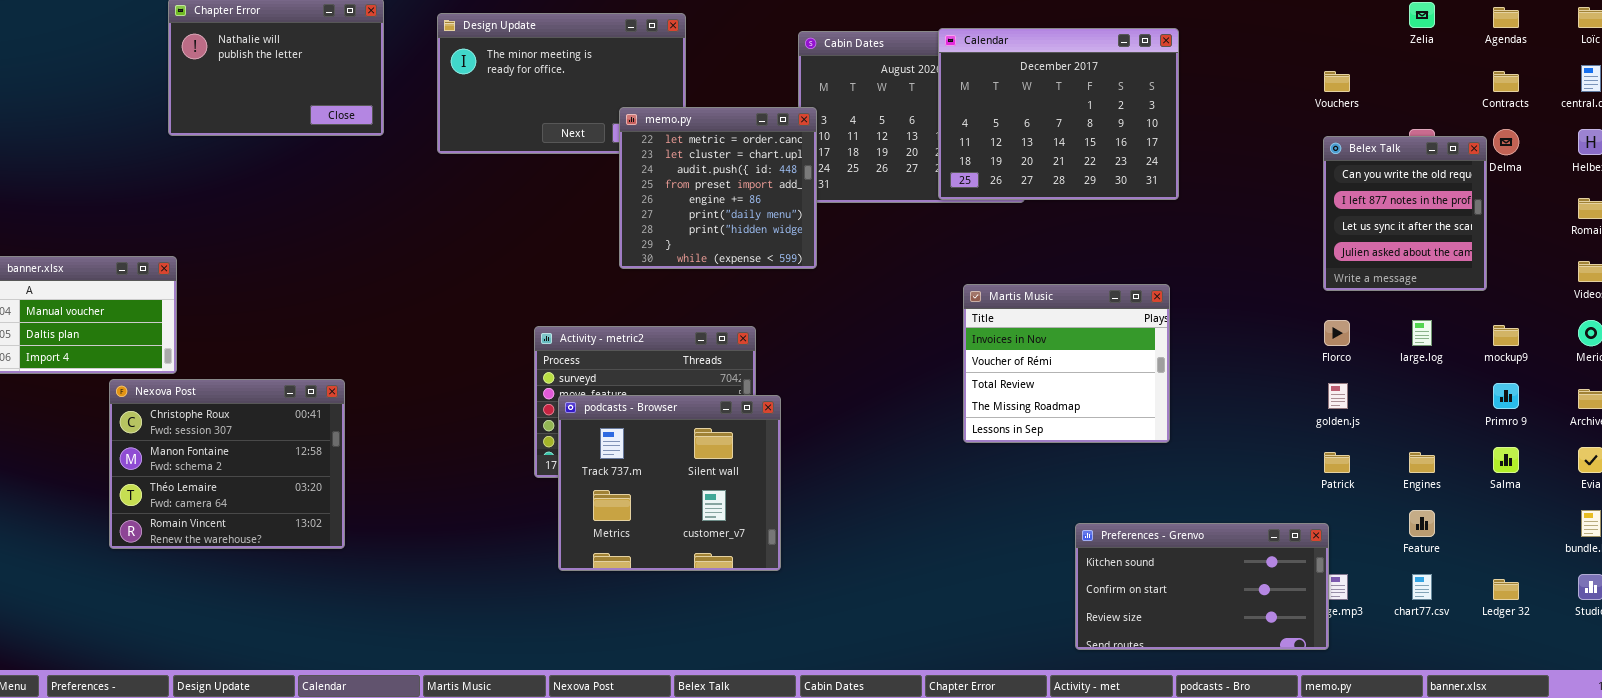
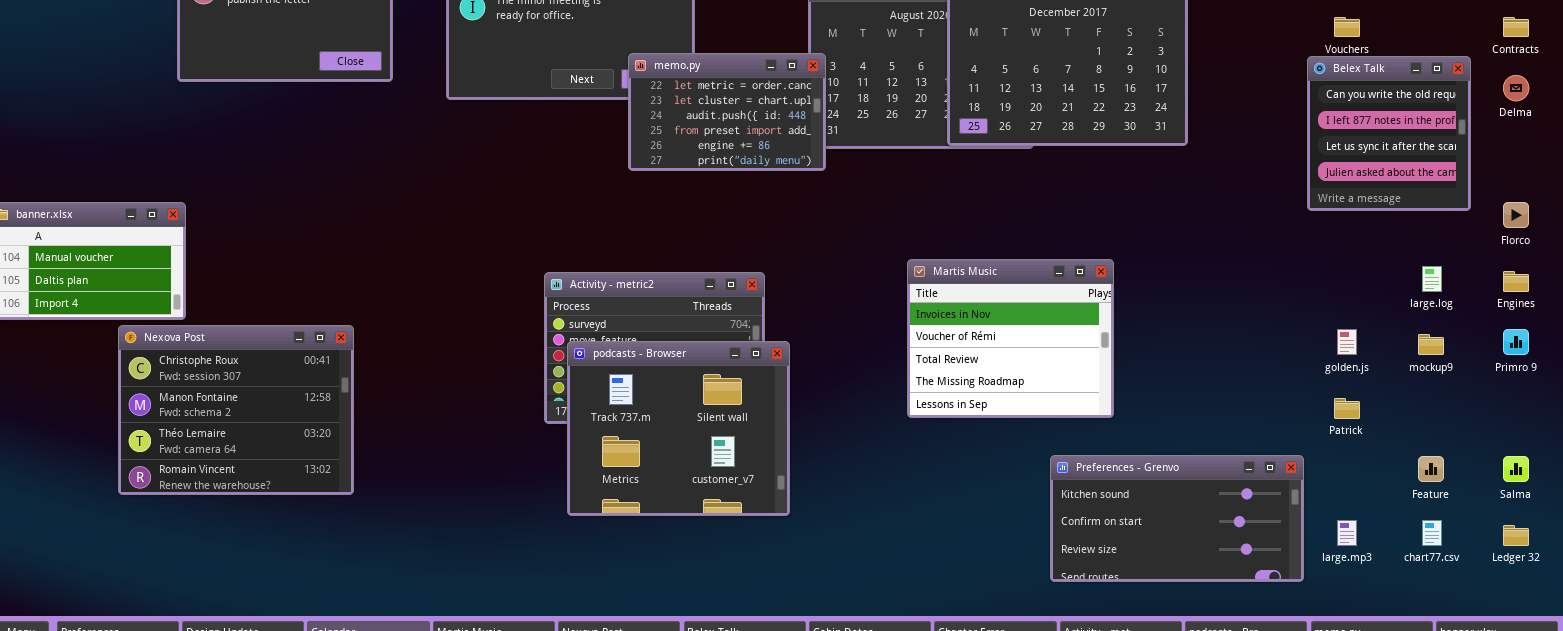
memo.py: [619,107,817,269] -> [628,53,826,171], resized
Belex Talk: [1323,136,1487,291] -> [1307,56,1471,211], moved
Martis Music: [963,284,1170,443] -> [907,259,1114,418], moved
Florco: [1324,320,1350,346] -> [1503,202,1529,228], moved
mockup9: [1493,325,1519,346] -> [1418,334,1444,355], moved
Salma: [1493,447,1519,473] -> [1503,456,1529,482], moved
Engines: [1409,452,1435,473] -> [1503,271,1529,292], moved
Preferences - Grenvo: [1075,523,1329,650] -> [1050,455,1304,582], moved

